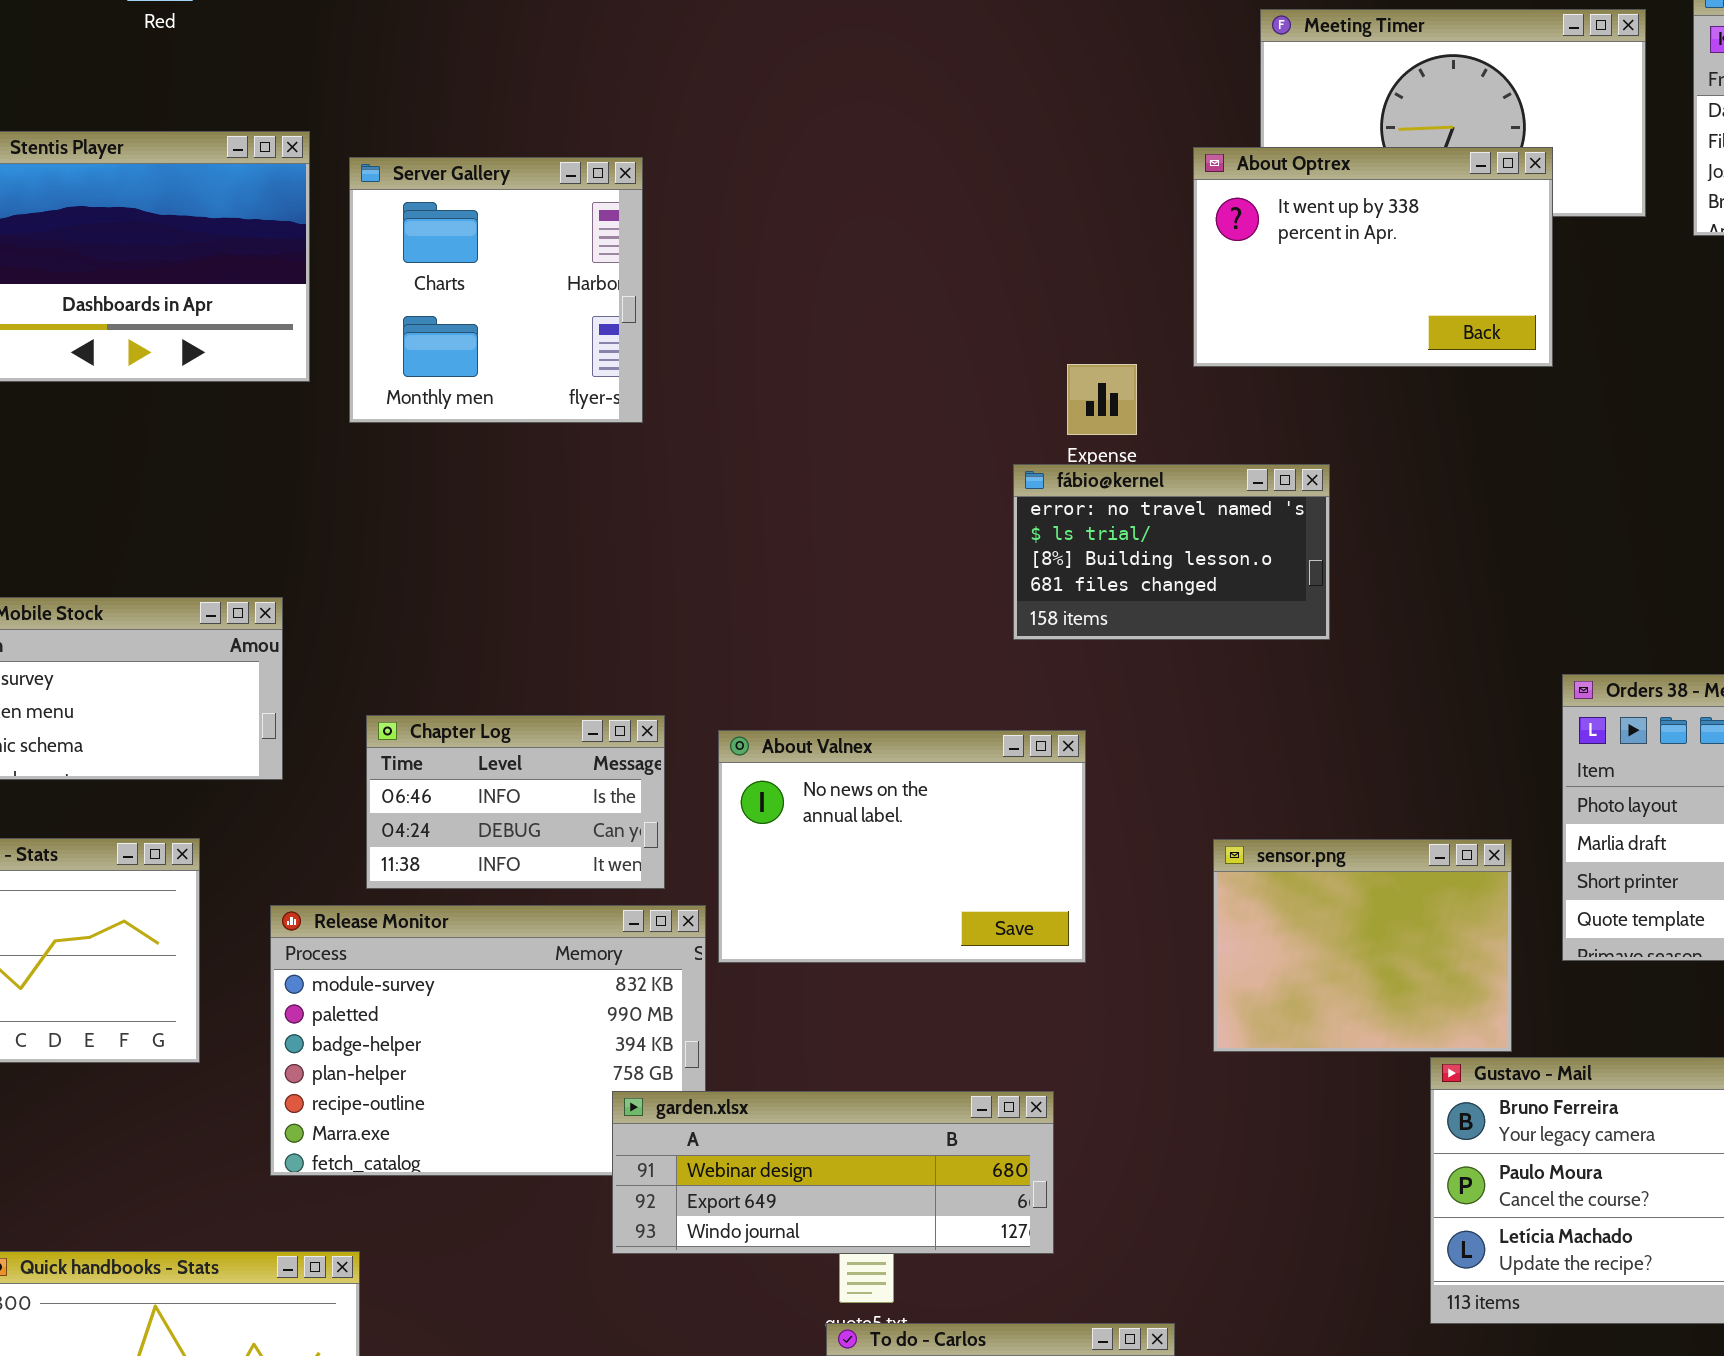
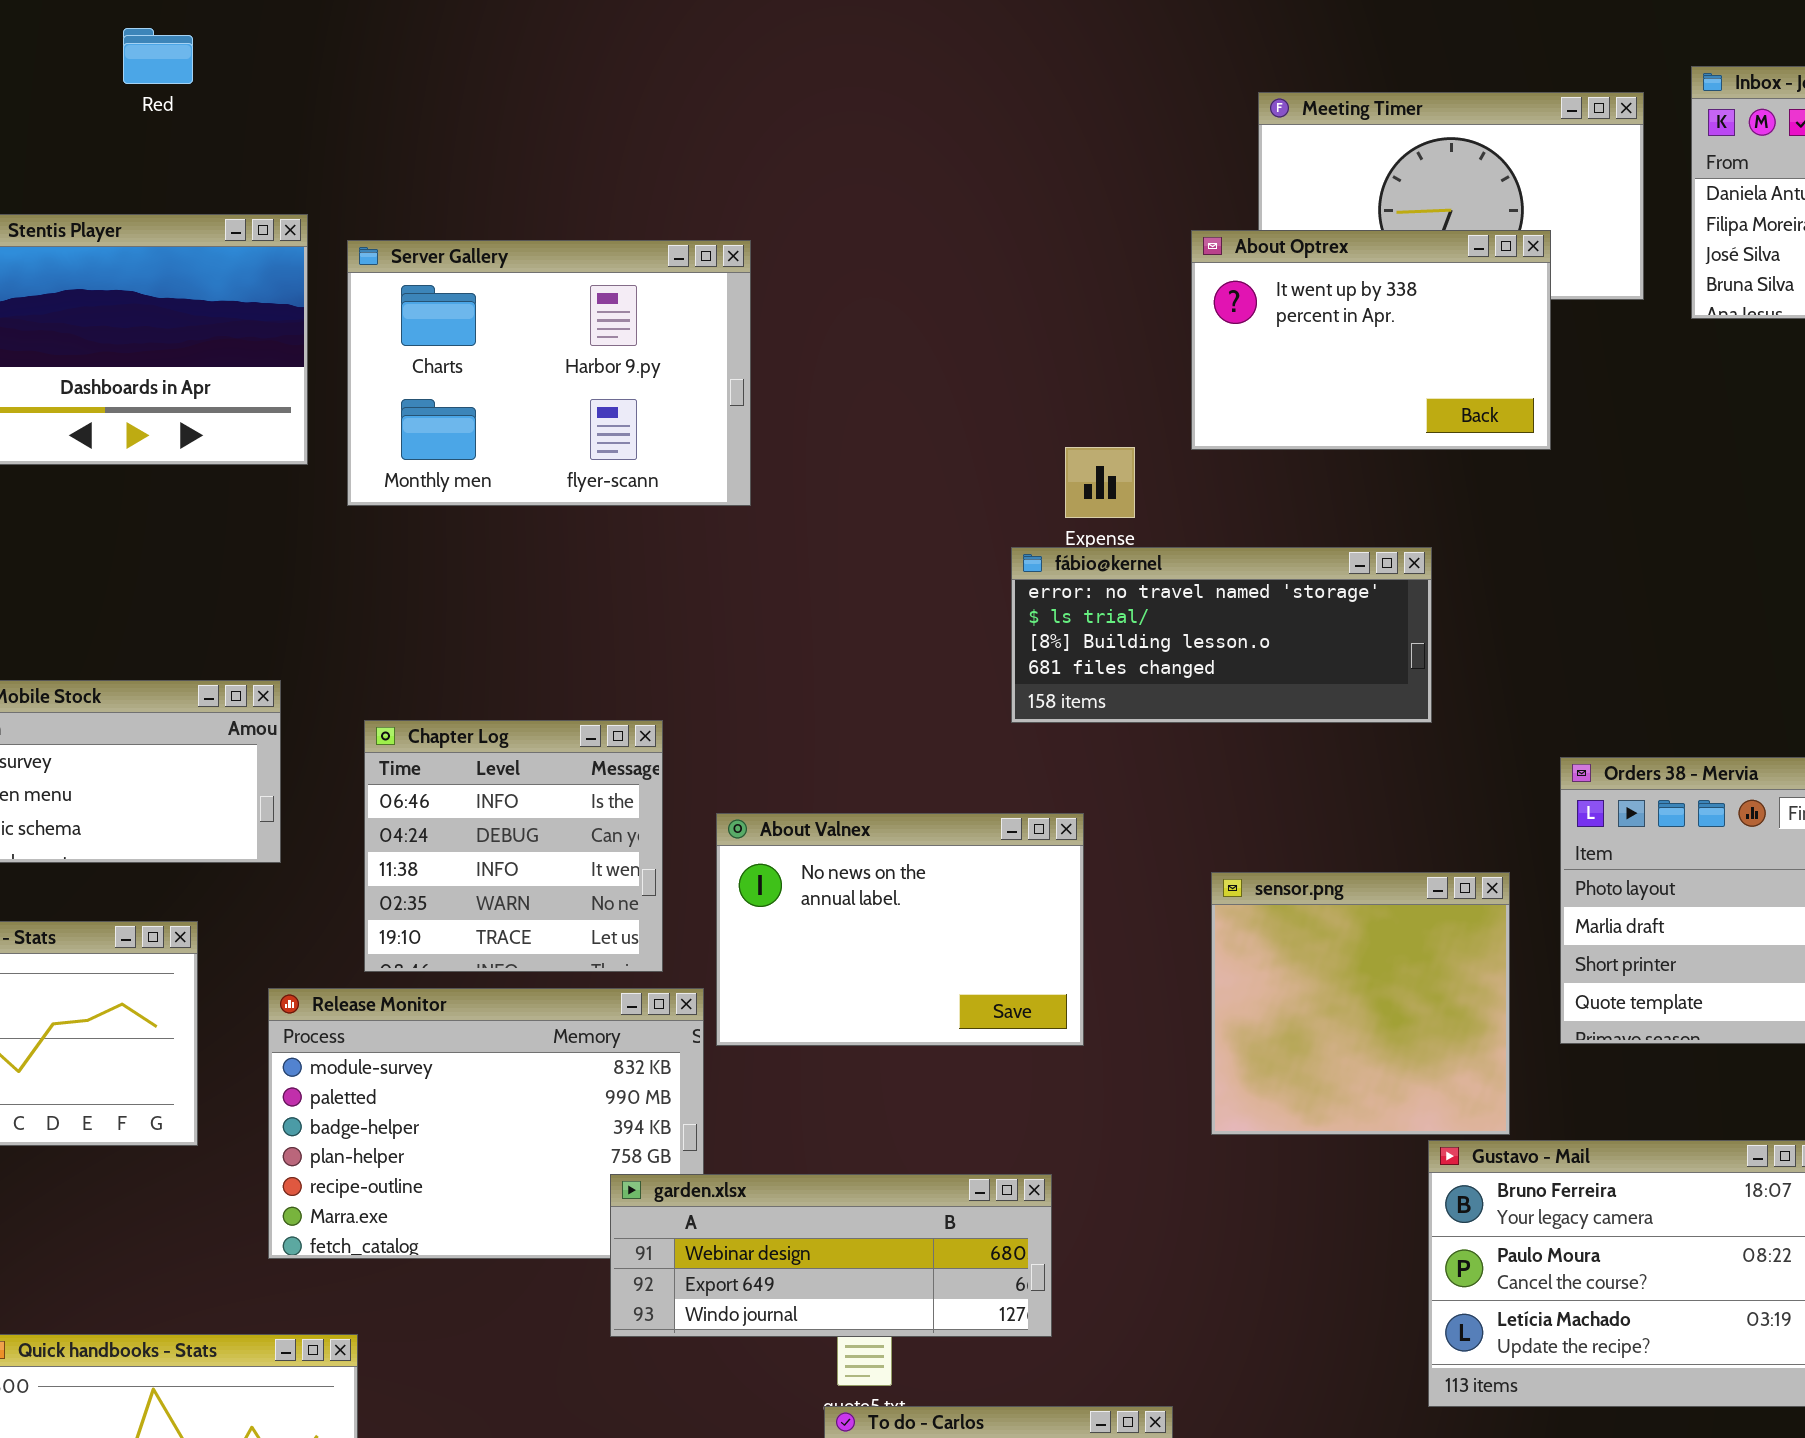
Server Gallery: [349,157,643,423] -> [347,240,751,506], resized
fábio@kernel: [1013,464,1330,640] -> [1011,547,1432,723], resized
Chapter Log: [366,715,665,889] -> [364,720,663,972], resized
sensor.png: [1213,839,1512,1052] -> [1211,872,1510,1135], resized

